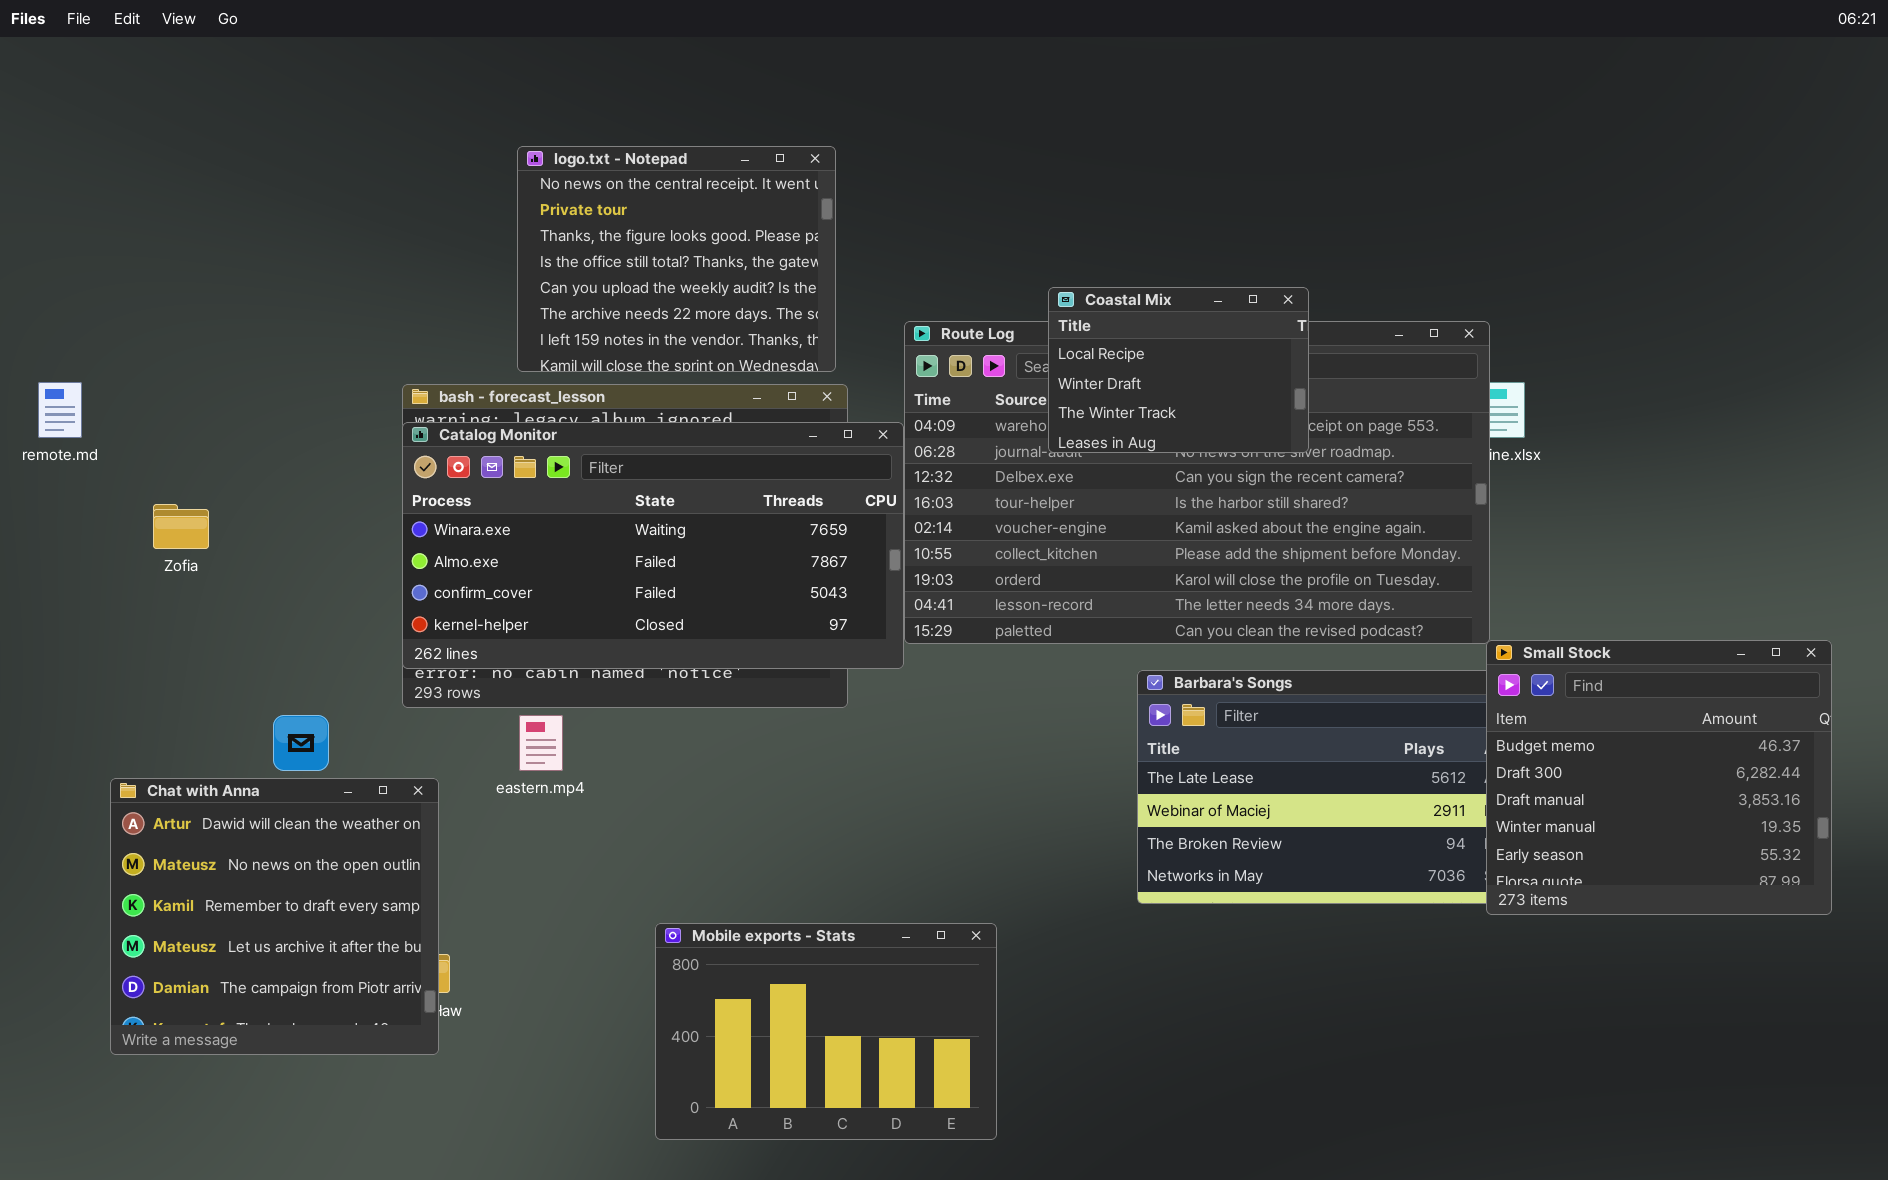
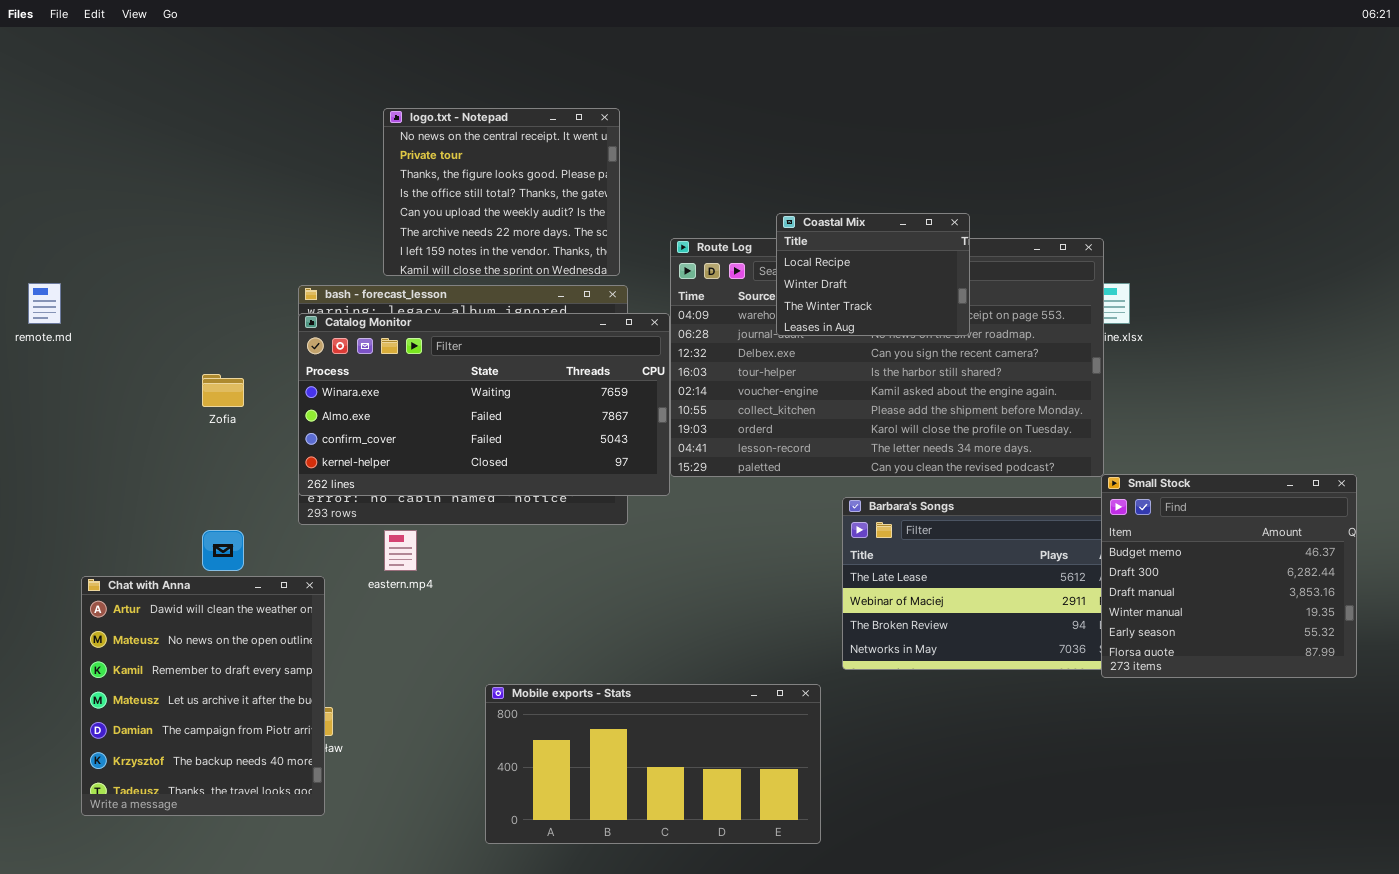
Zofia: [153,504,209,549] -> [202,374,244,407], moved
Chat with Anna: [110,778,439,1055] -> [81,576,325,816], resized
Mobile exports - Stats: [655,923,997,1140] -> [485,684,821,844], resized

